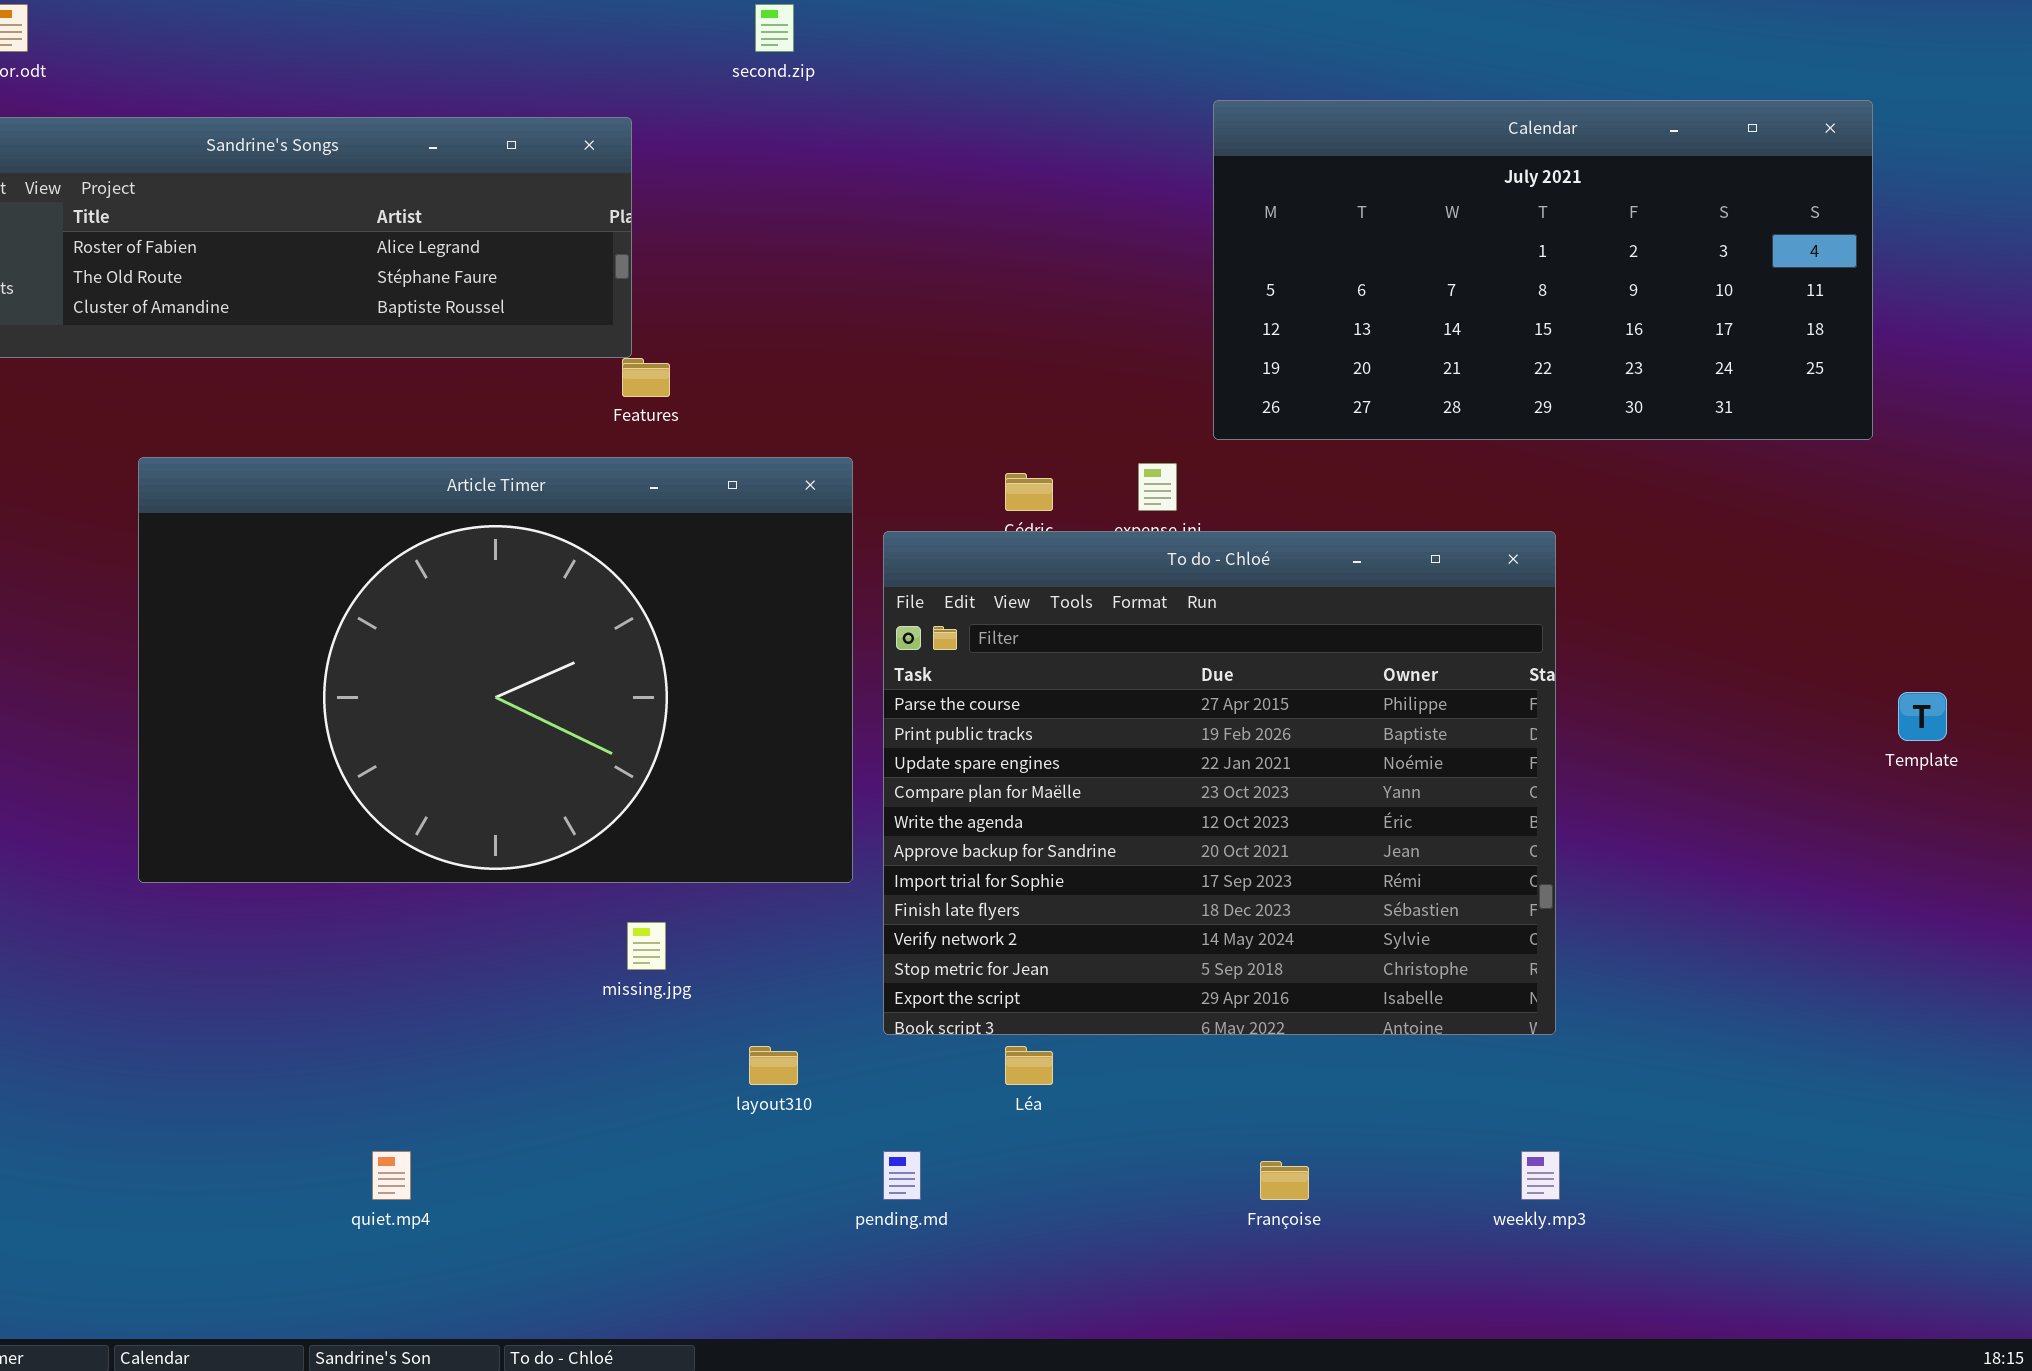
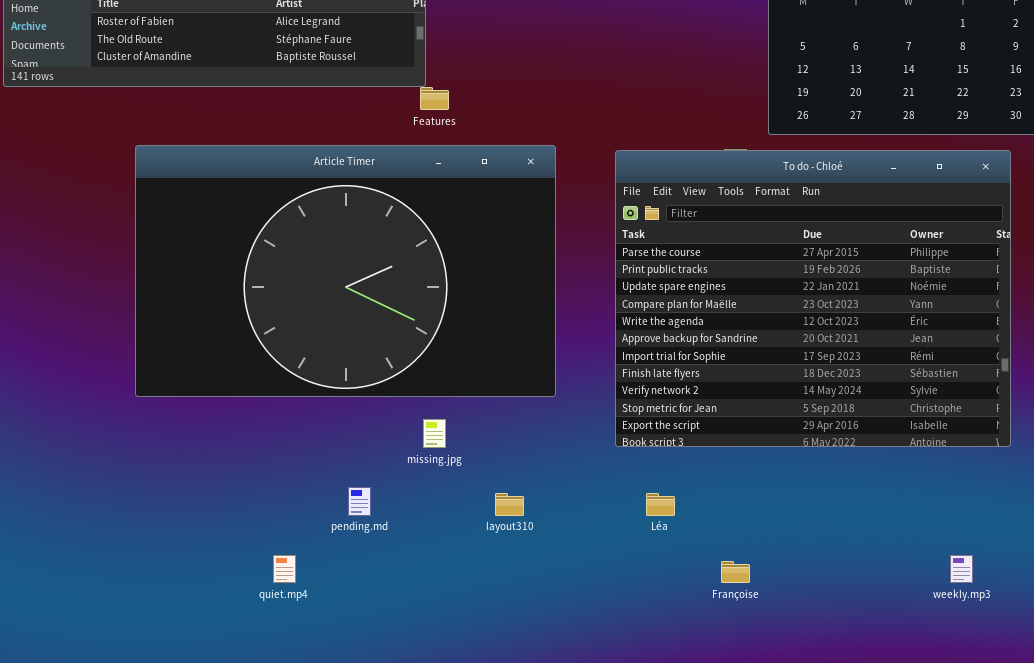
To do - Chloé: [883,531,1556,1035] -> [615,150,1011,447], moved
pending.md: [883,1151,921,1200] -> [348,487,371,516], moved
Françoise: [1260,1161,1309,1200] -> [721,561,750,583], moved

